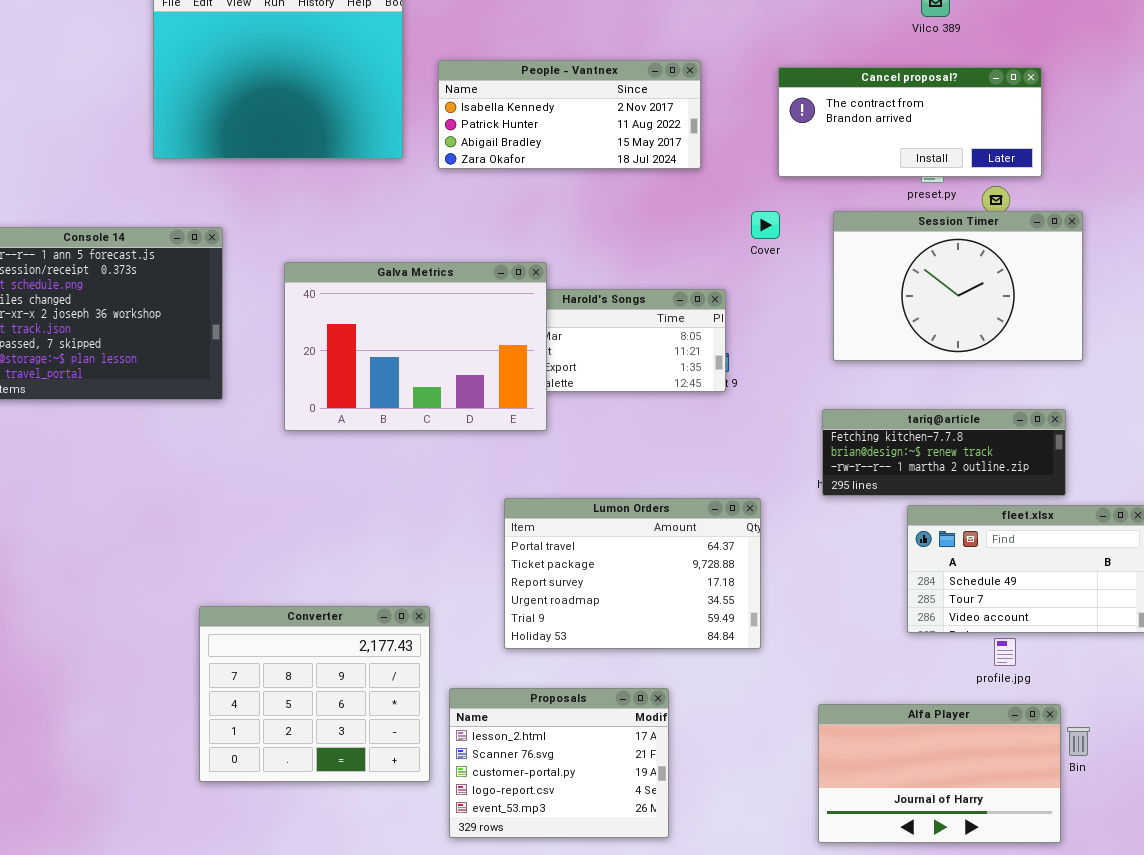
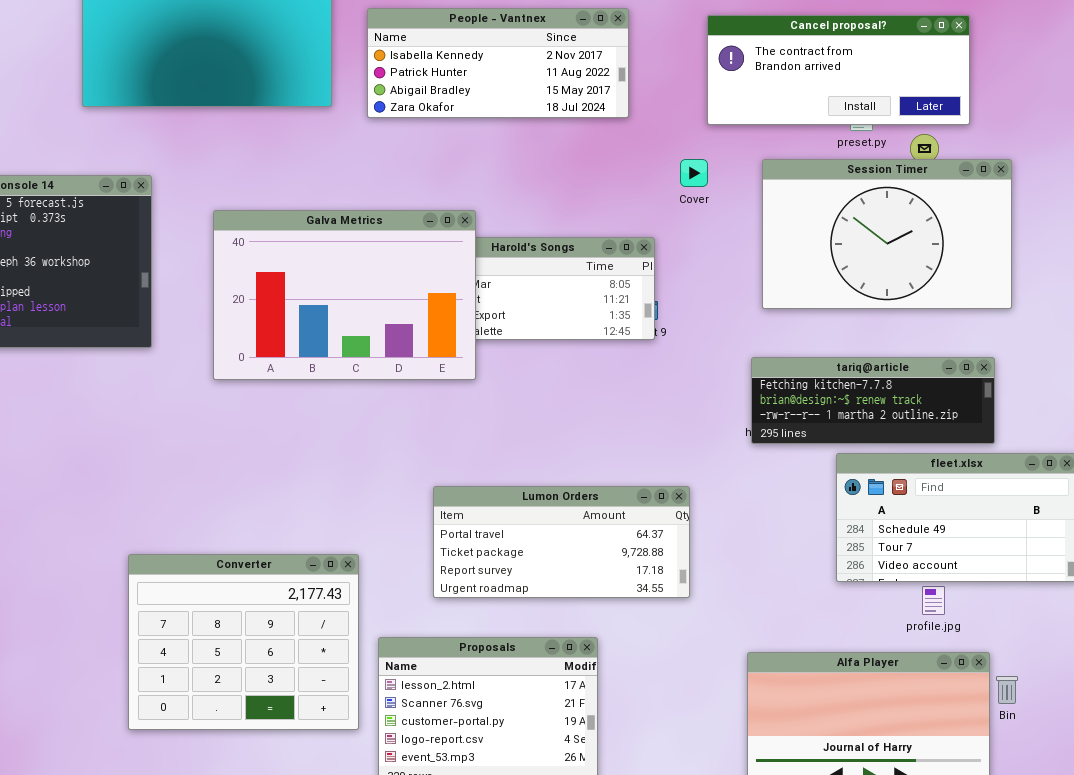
Lumon Orders: [504,498,761,649] -> [433,486,690,598], resized

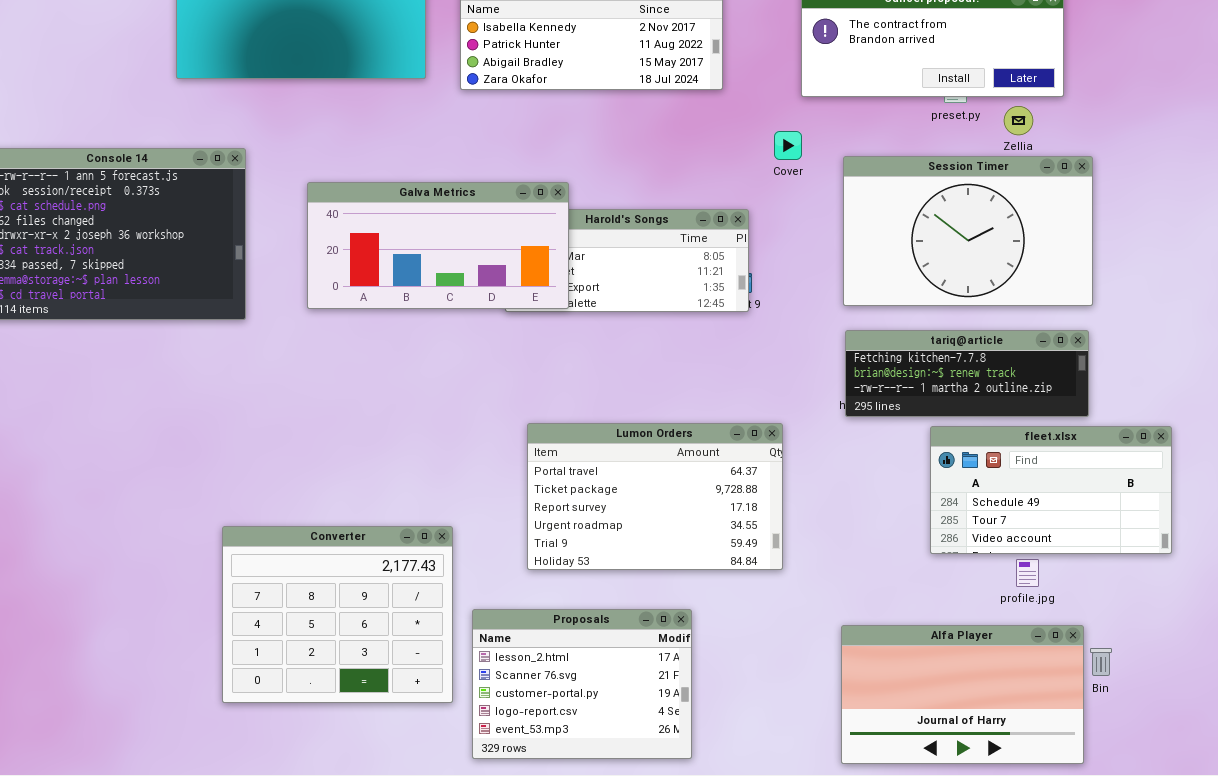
Session Timer: [762,159,1012,309] -> [843,156,1093,306], moved
Galva Metrics: [213,210,476,380] -> [307,182,569,309], resized
Lumon Orders: [433,486,690,598] -> [527,423,783,570], resized

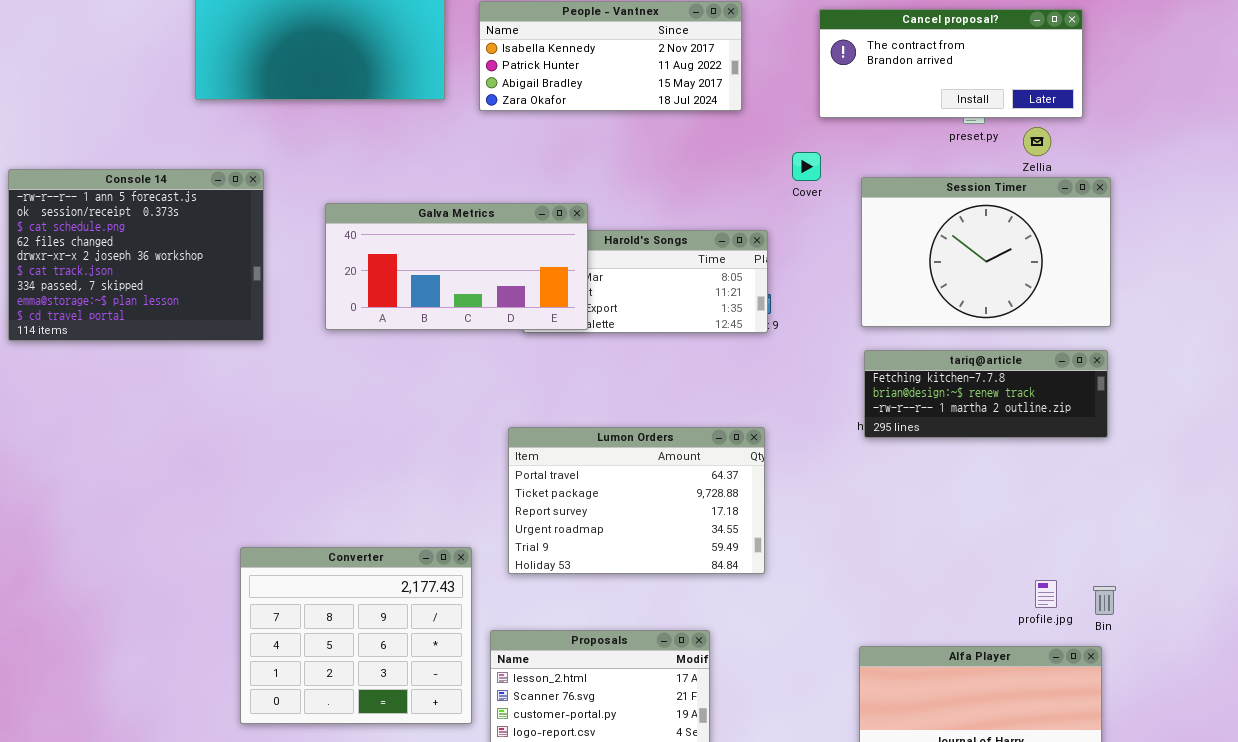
Lumon Orders: [527,423,783,570] -> [508,427,765,574], moved
fleet.xlsx: [930,426,1172,554] -> none, closed
Bin: [1090,648,1112,676] -> [1093,586,1116,615], moved

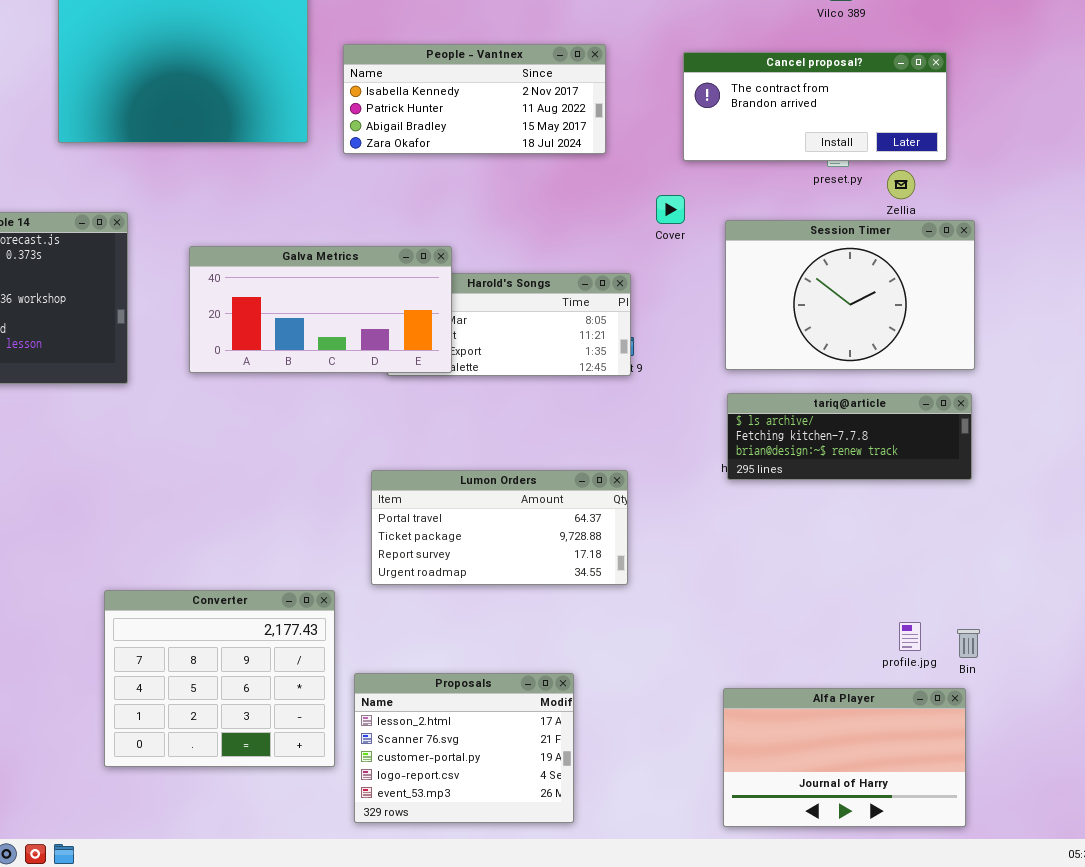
tariq@article: [864,350,1108,438] -> [727,393,972,480], scrolled up 1 row
Lumon Orders: [508,427,765,574] -> [371,470,628,585], resized

